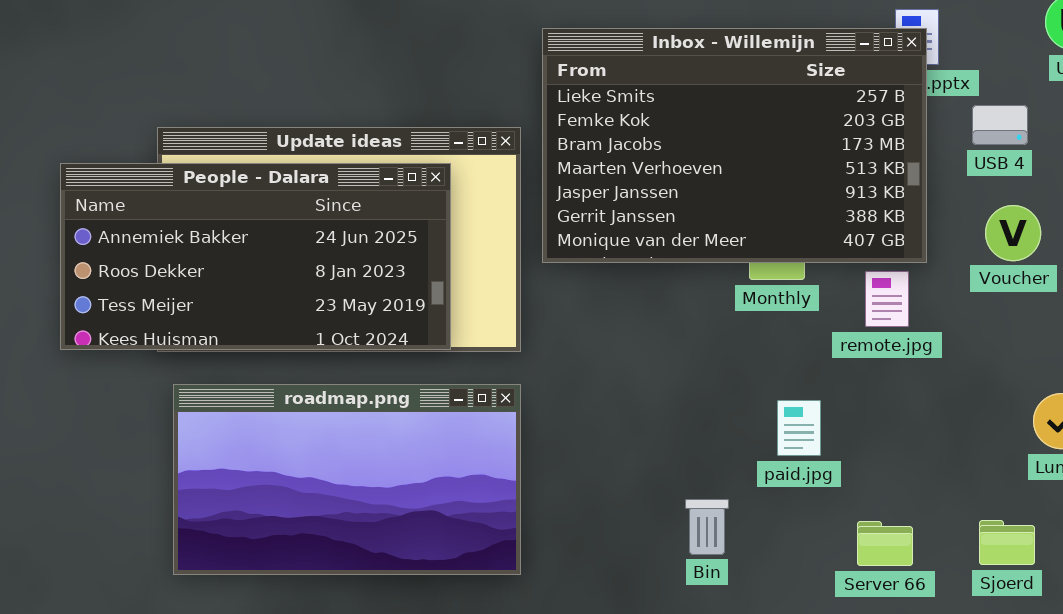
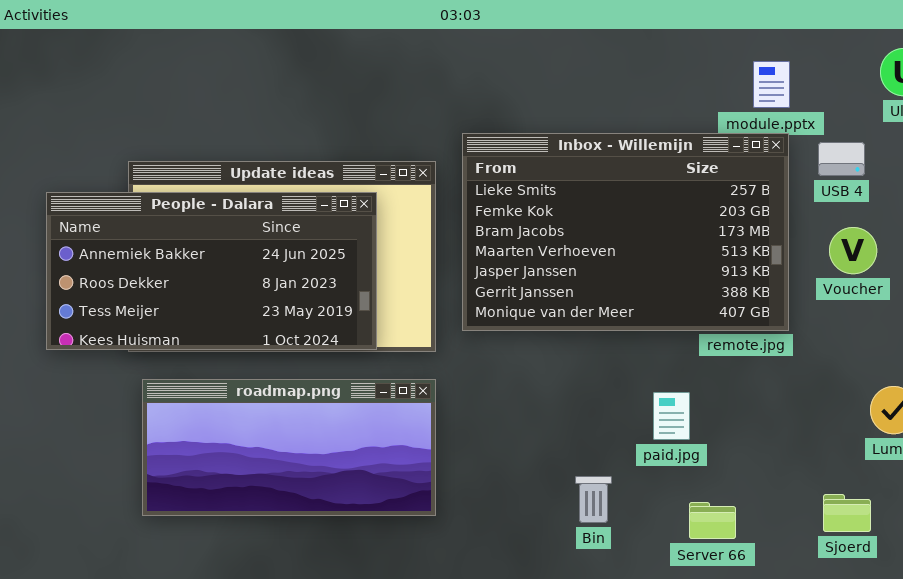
Inbox - Willemijn: [542,28,927,263] -> [462,133,789,331], moved
roadmap.png: [173,384,521,575] -> [142,379,436,516], resized
Server 66: [857,521,913,566] -> [689,502,736,539], moved

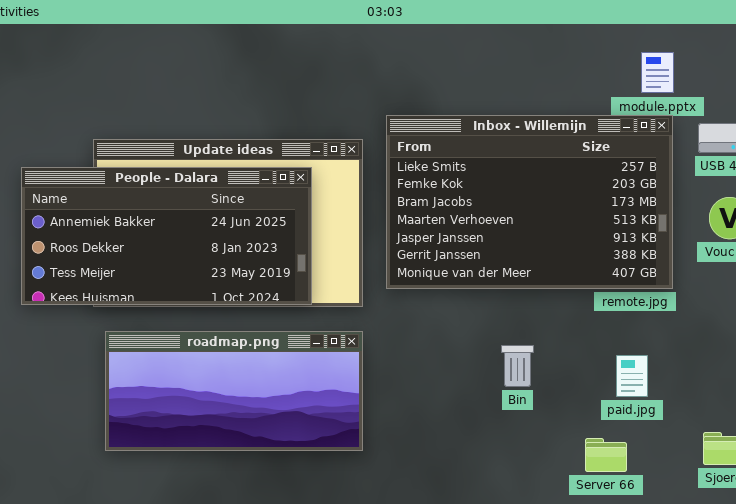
paid.jpg: [653,392,690,440] -> [616,355,648,397], moved
Bin: [575,476,612,523] -> [501,345,534,387], moved

